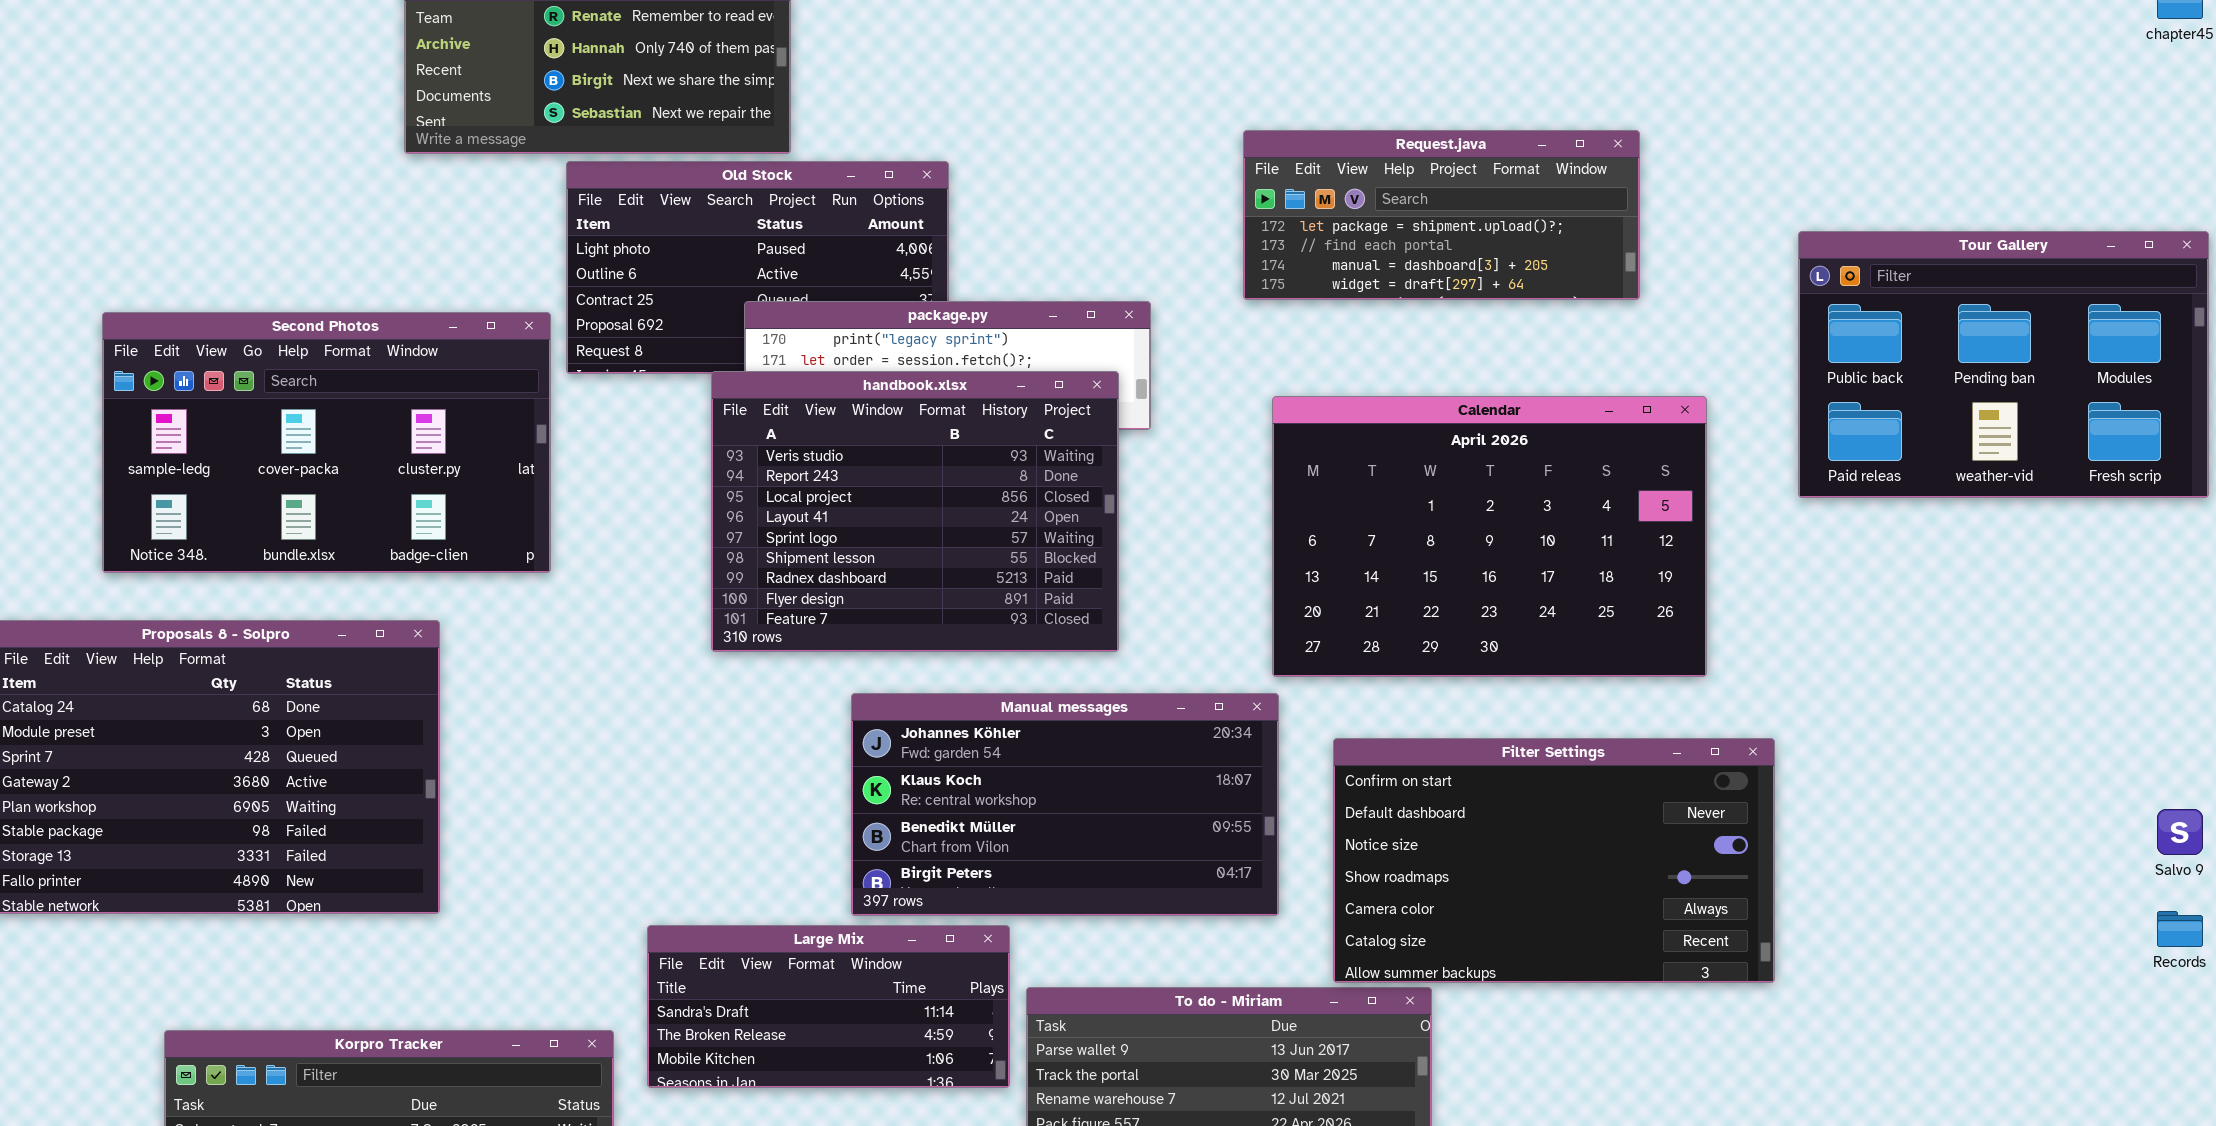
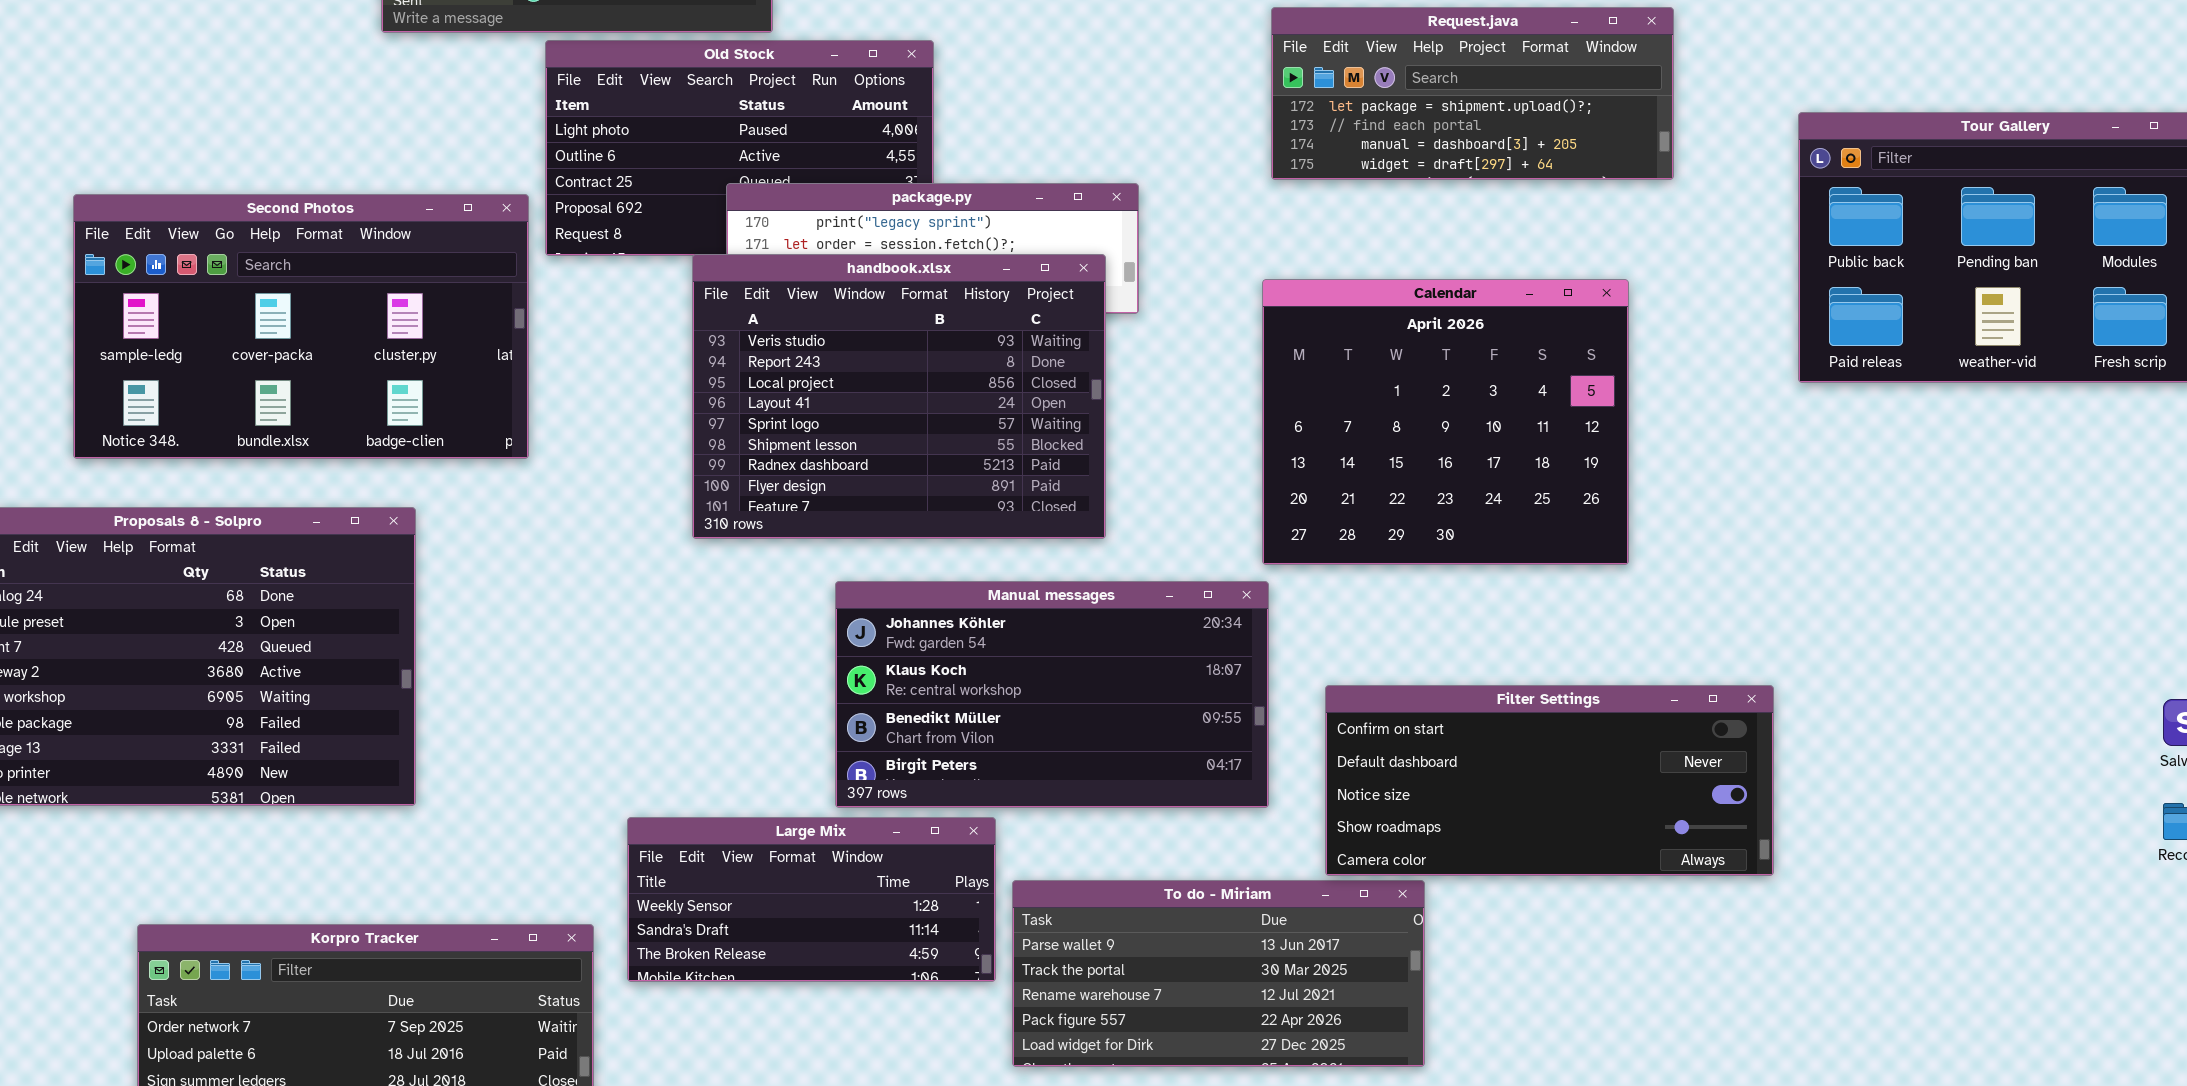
Request.java: [1243,130,1640,300] -> [1271,7,1674,180], moved
Calendar: [1272,396,1707,677] -> [1262,279,1629,565], resized
Filter Settings: [1333,738,1775,983] -> [1325,685,1774,876], resized
Large Mix: [647,925,1010,1088] -> [627,817,996,982], scrolled up 1 row

